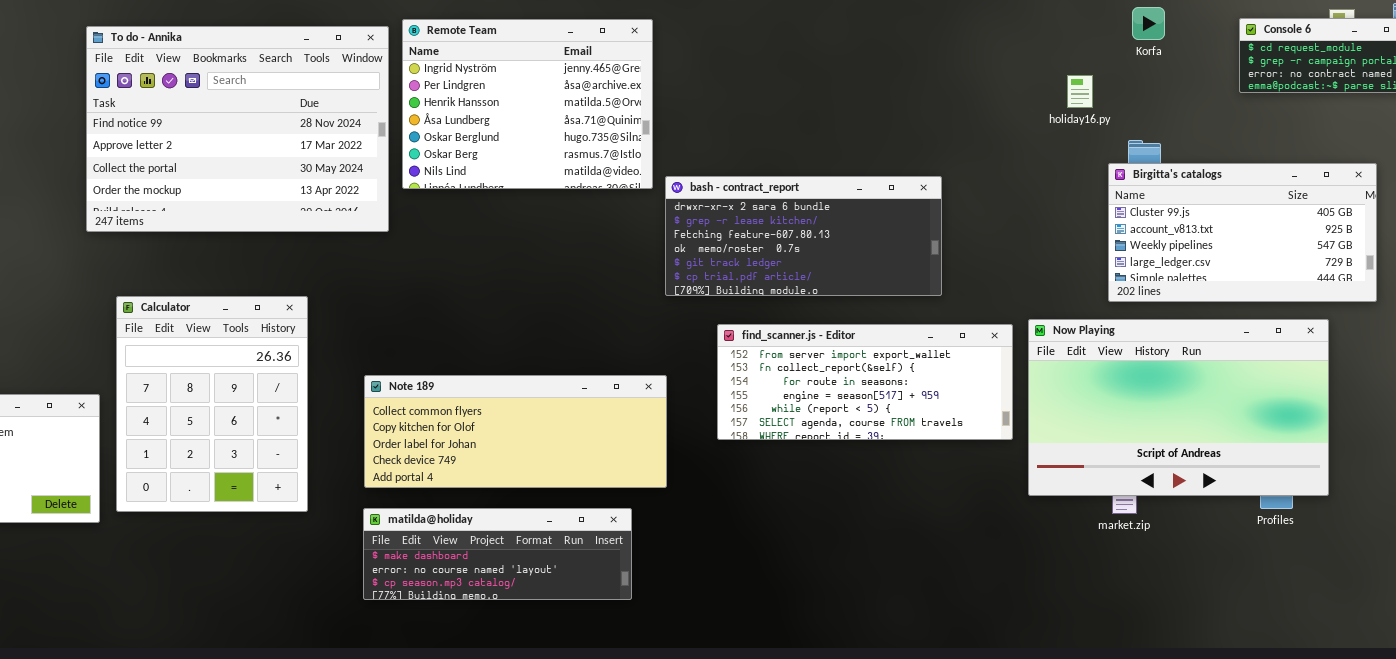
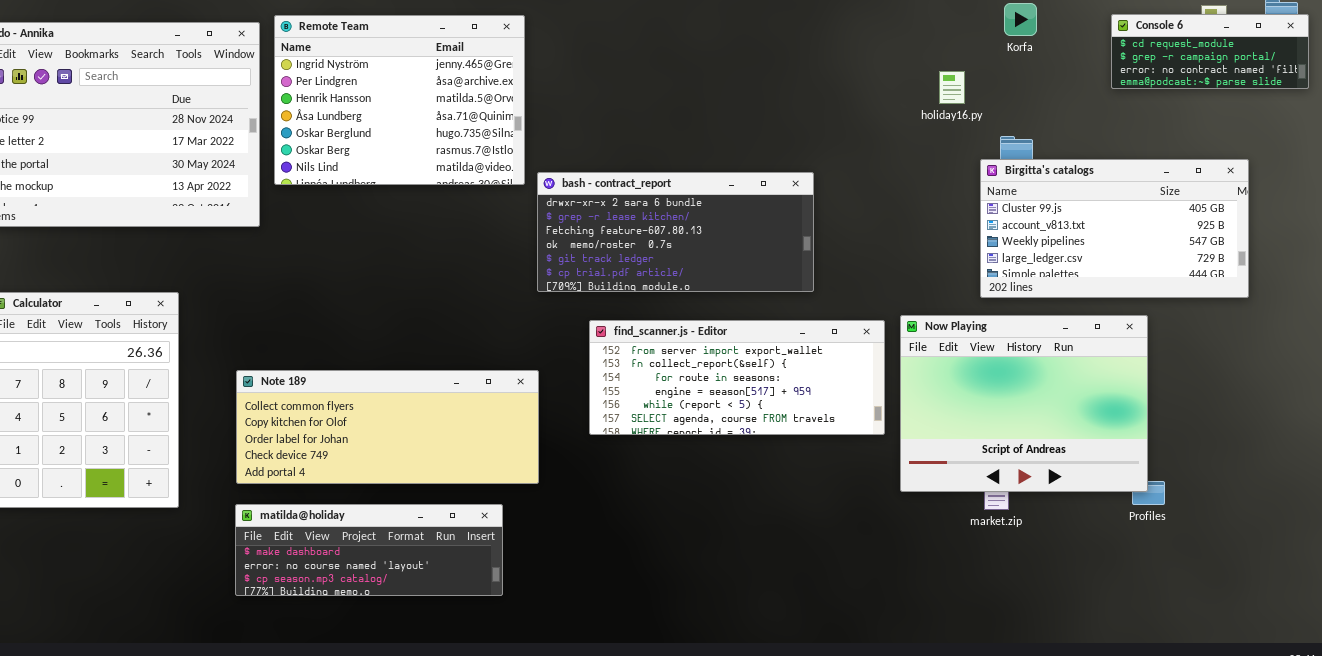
Now Playing: [1028,319,1329,496] -> [900,315,1148,492], resized

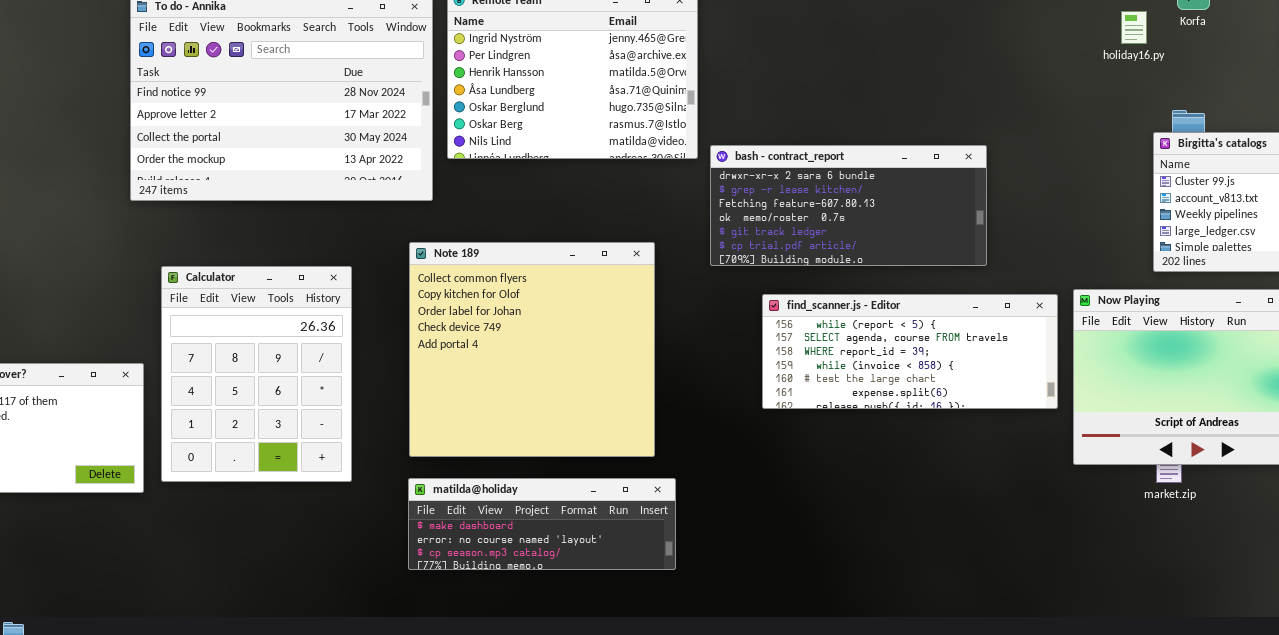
holiday16.py: [939,71,965,104] -> [1121,11,1147,44], moved
find_scanner.js - Editor: [589,320,885,435] -> [762,294,1058,409], scrolled down 4 rows
Note 189: [236,370,539,484] -> [409,242,655,457], resized

